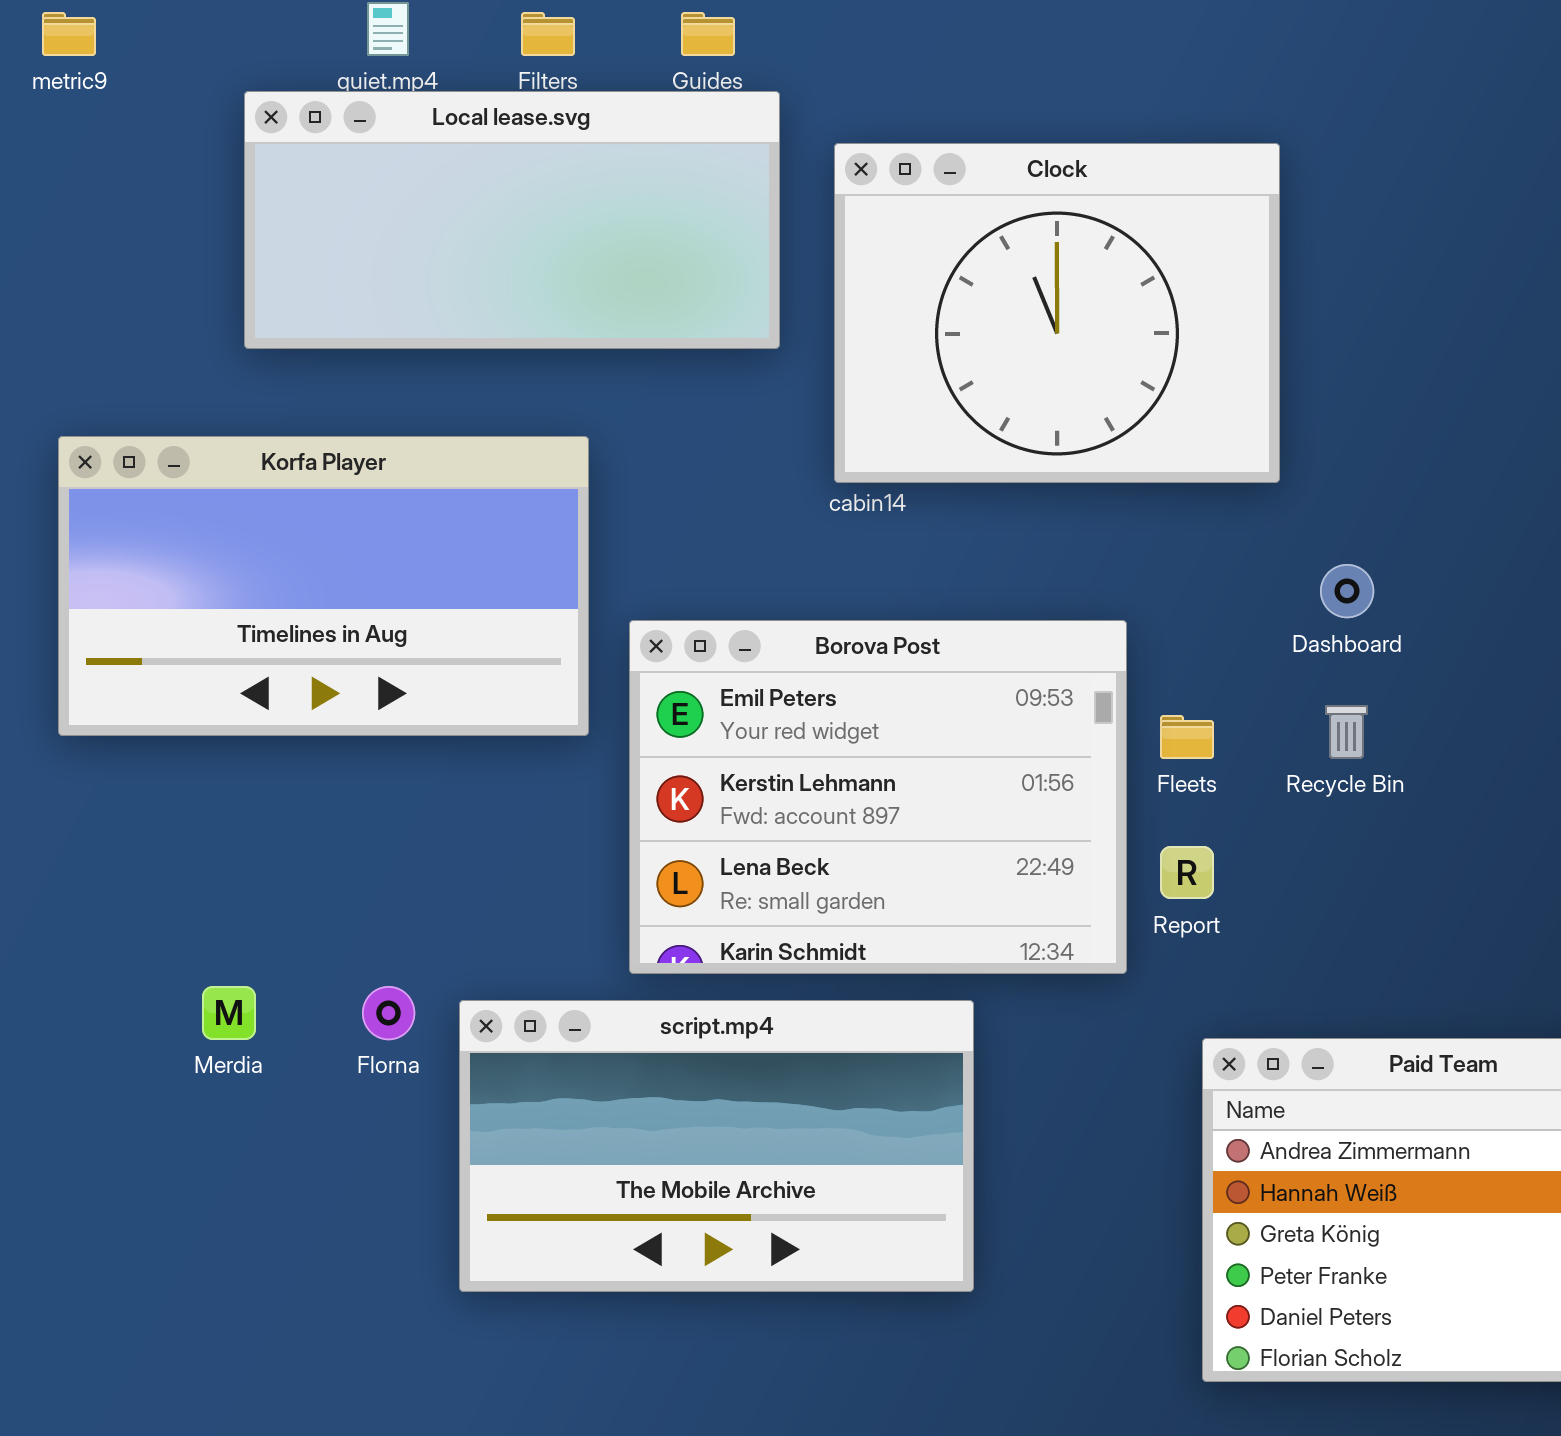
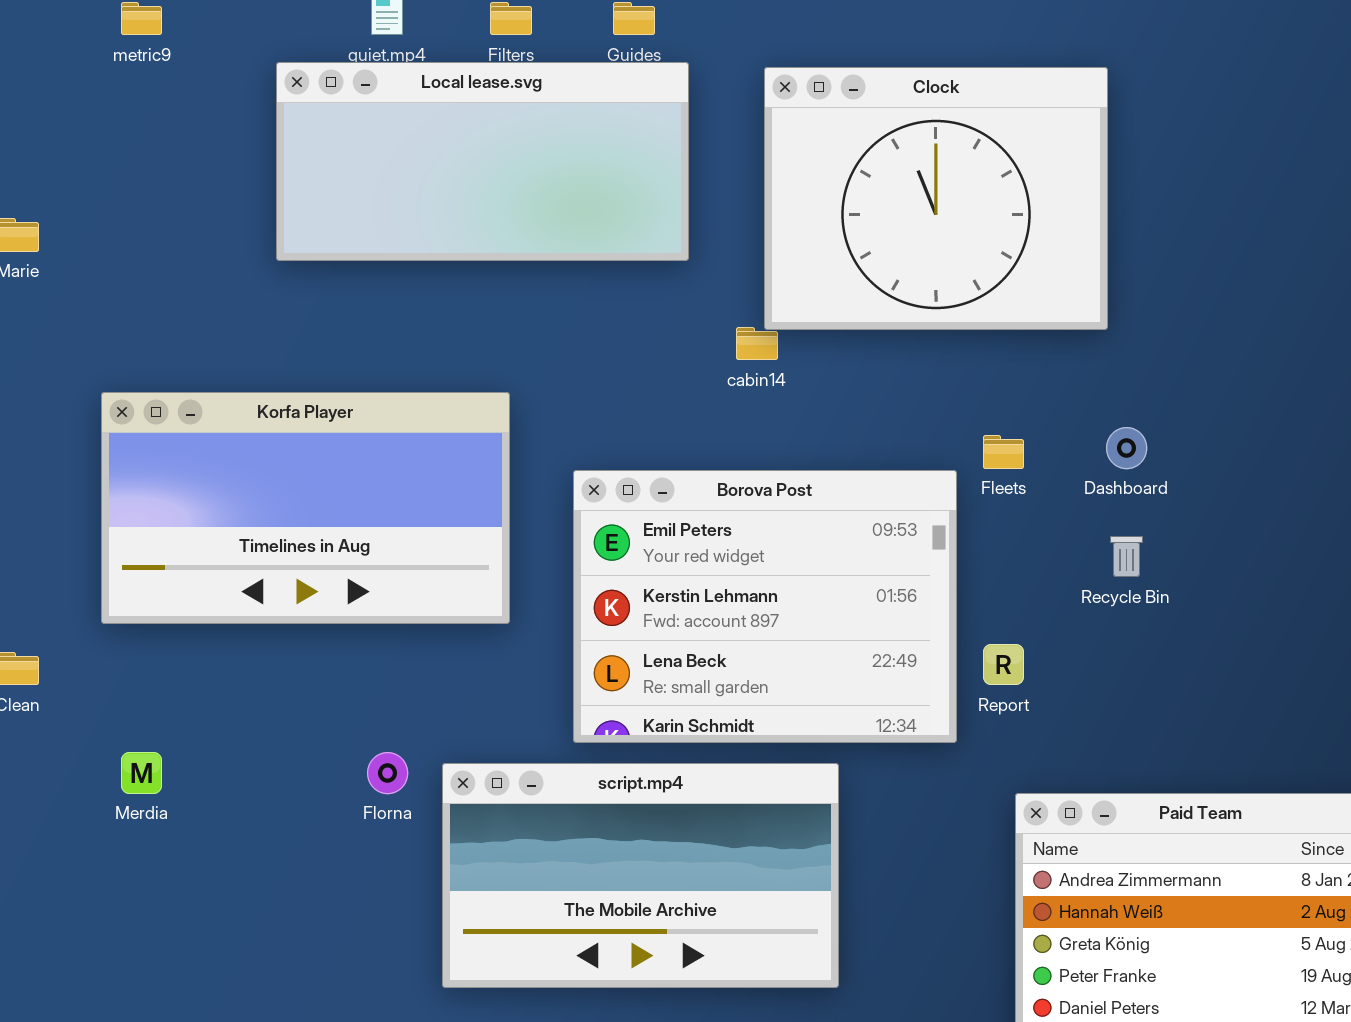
Clock: [834,143,1280,483] -> [764,67,1108,330], moved
Korfa Player: [58,436,589,736] -> [101,392,510,624], moved
Fleets: [1160,715,1214,759] -> [983,435,1024,469], moved
Merdia: [202,986,256,1040] -> [121,752,162,794], moved

